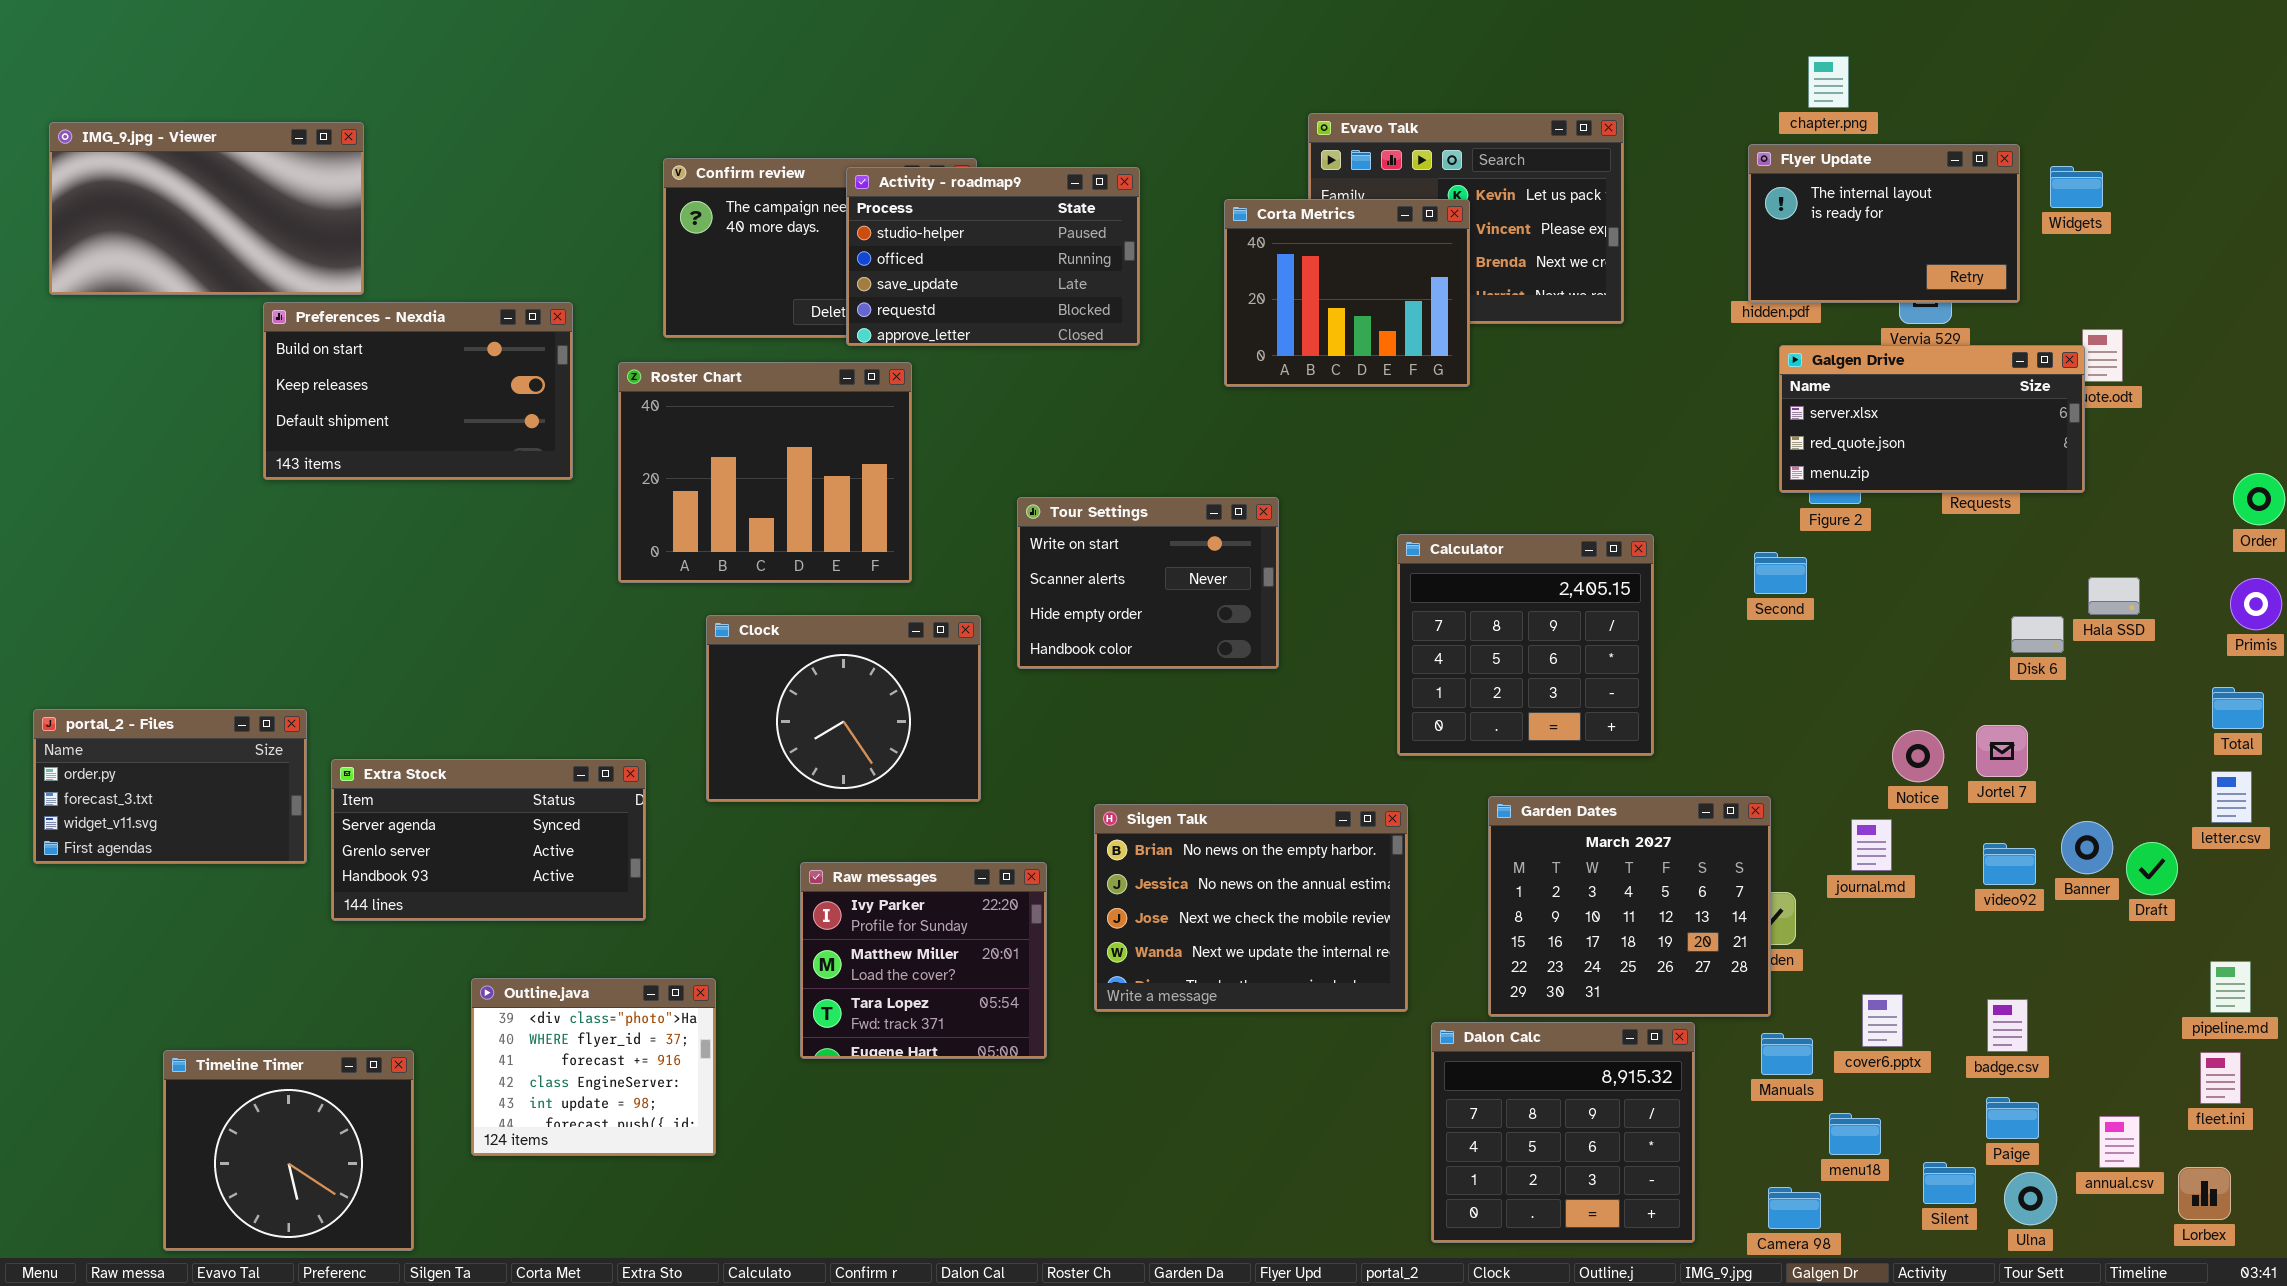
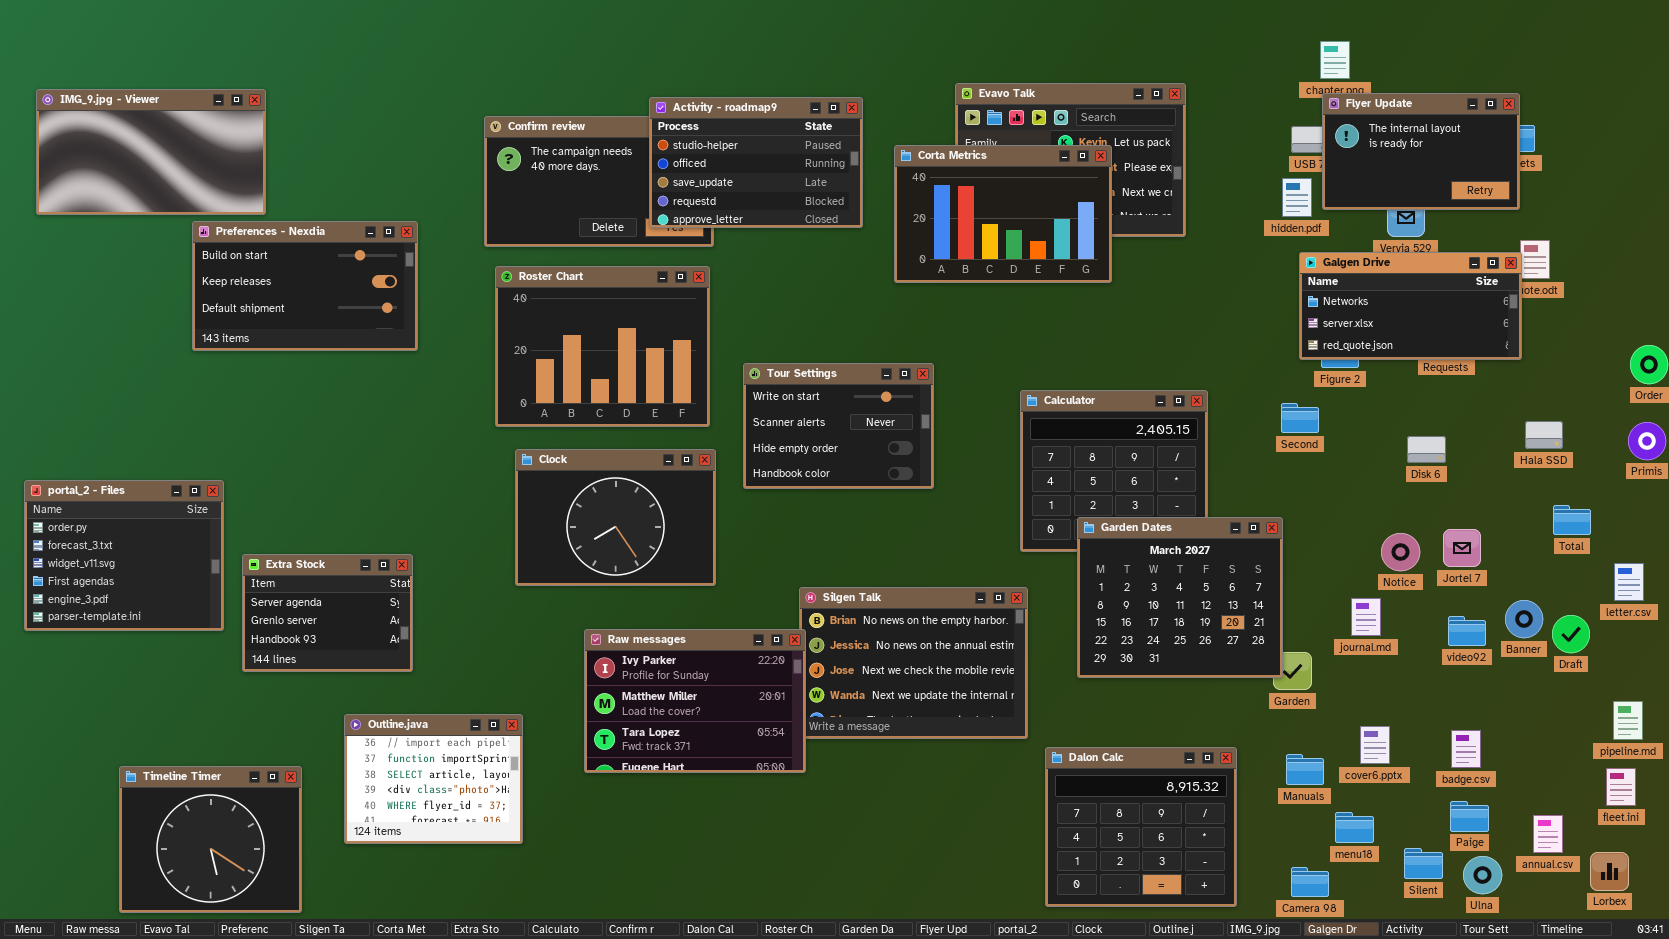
Flyer Update: [1748,144,2020,303] -> [1322,93,1520,210], moved
Activity - roadmap9: [846,167,1140,346] -> [649,97,863,228], moved
Corta Metrics: [1224,199,1470,387] -> [894,145,1112,283], resized
Galgen Drive: [1779,345,2085,493] -> [1299,252,1522,360], scrolled up 1 row
Roster Chart: [618,362,912,583] -> [495,266,710,427], moved
Disk 6: [2011,616,2064,653] -> [1407,436,1446,463], moved
Total: [2212,687,2264,729] -> [1553,505,1591,535], moved
portal_2 - Files: [33,709,307,864] -> [24,480,224,631], resized
Extra Stock: [331,759,646,921] -> [242,554,413,672], resized
Garden Dates: [1488,796,1771,1017] -> [1077,517,1283,678], moved
Raw messages: [800,862,1047,1059] -> [584,629,806,773], resized
Outline.java: [471,978,716,1156] -> [344,714,523,844], scrolled up 3 rows

